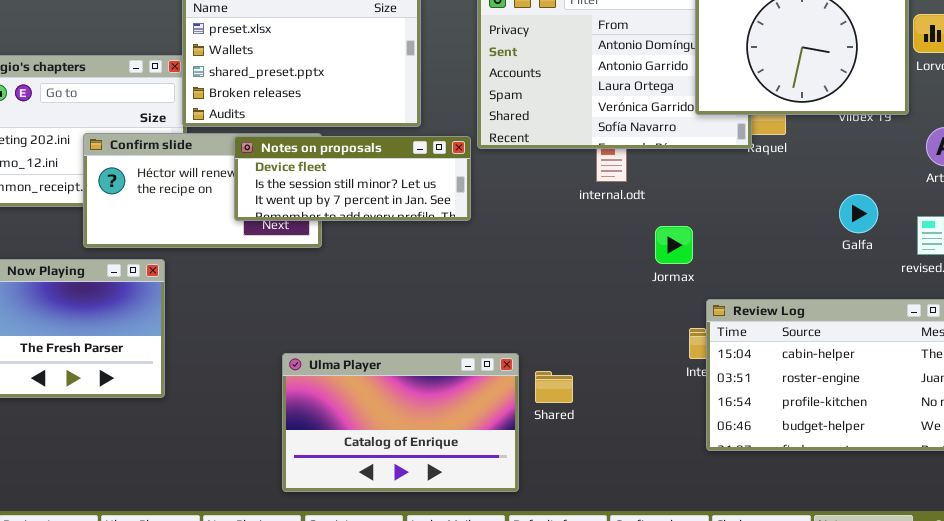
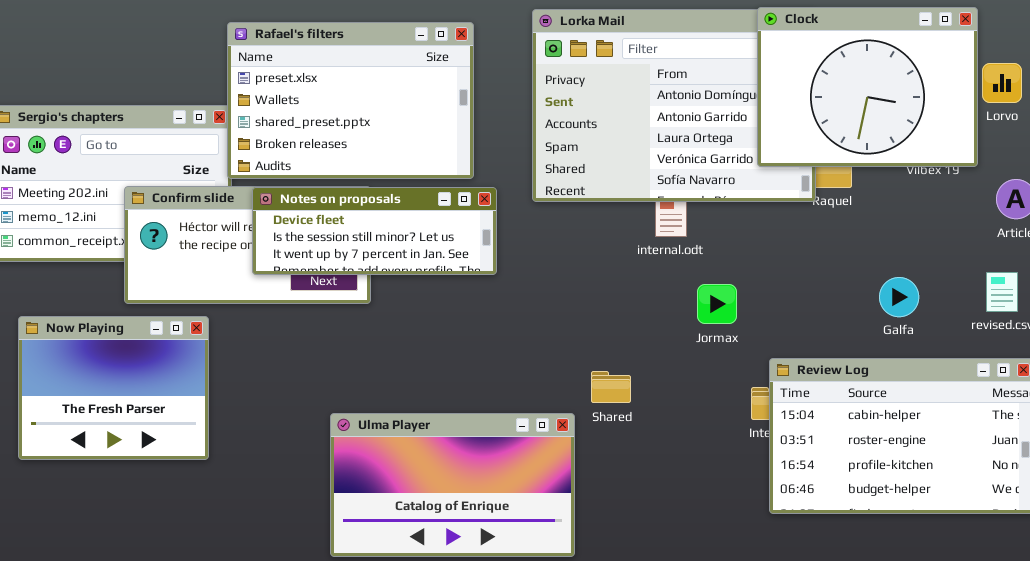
Notes on proposals: [234,136,471,221] -> [252,187,497,275], moved
Galfa: [839,194,878,233] -> [879,277,919,317], moved
Jormax: [655,226,693,264] -> [697,284,737,324], moved
Shared: [535,371,573,403] -> [591,371,631,403], moved

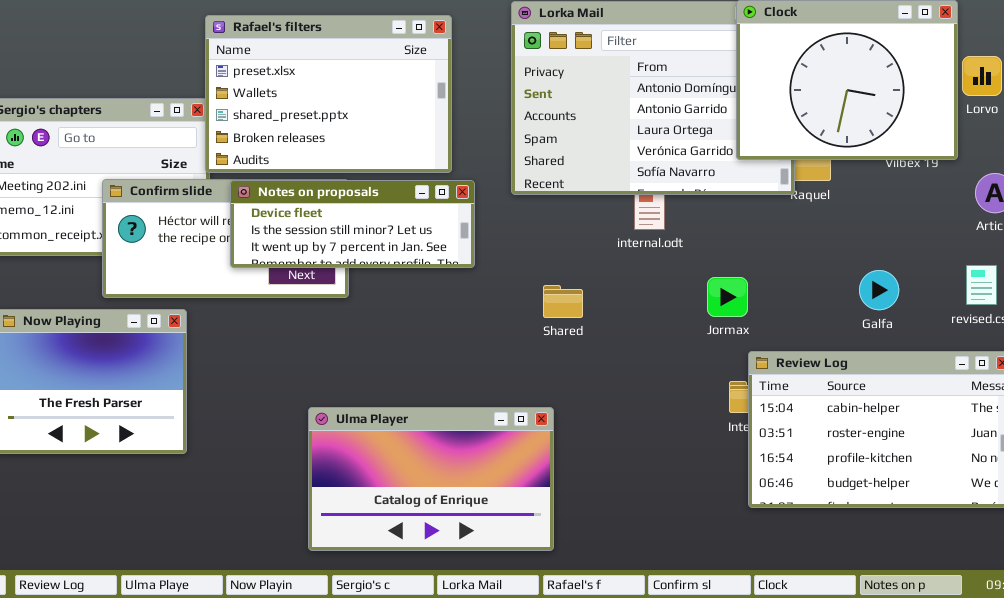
Jormax: [697,284,737,324] -> [707,277,748,317], moved
Shared: [591,371,631,403] -> [543,285,583,318], moved

